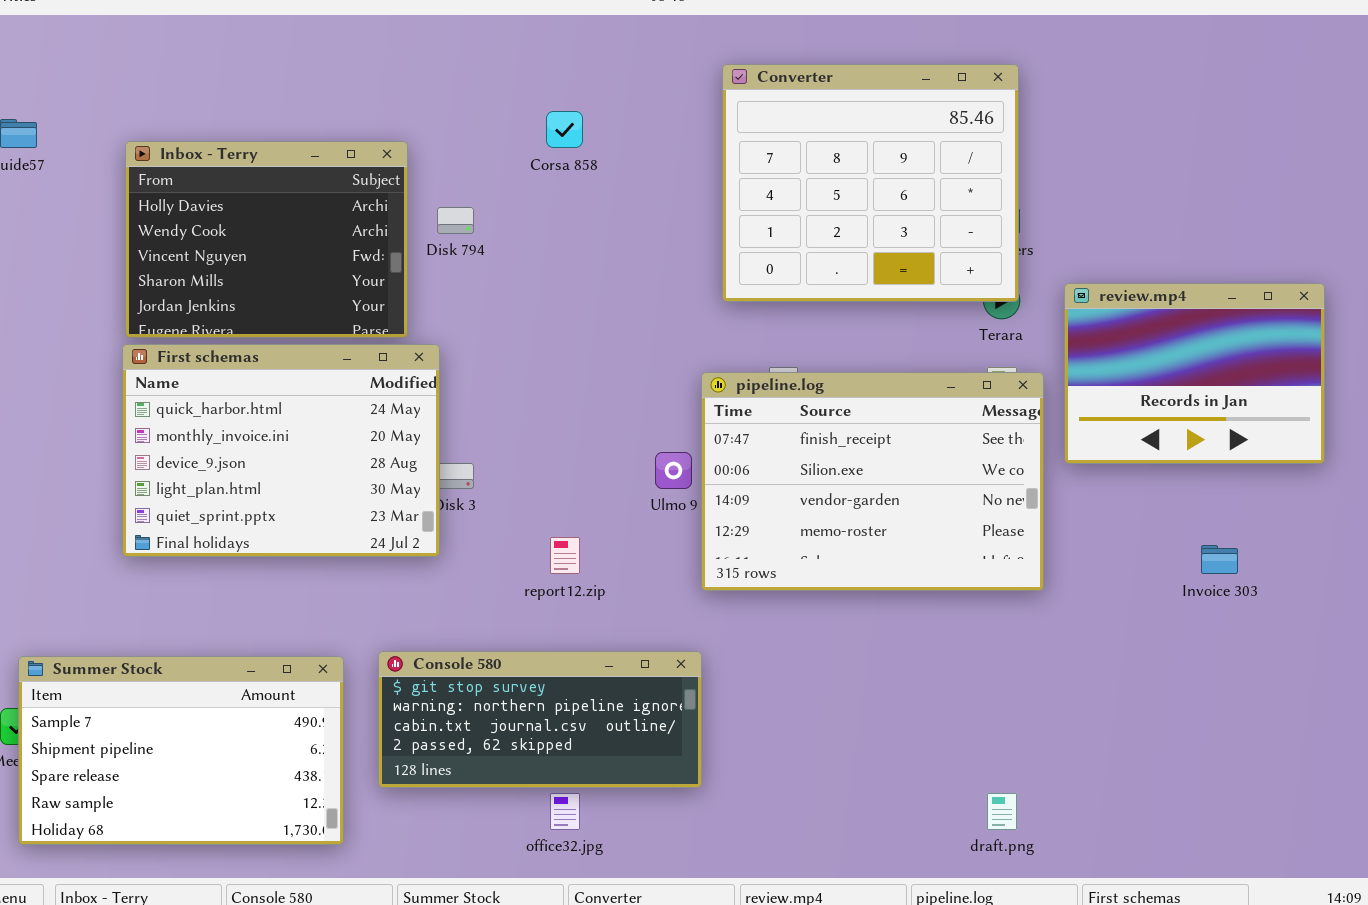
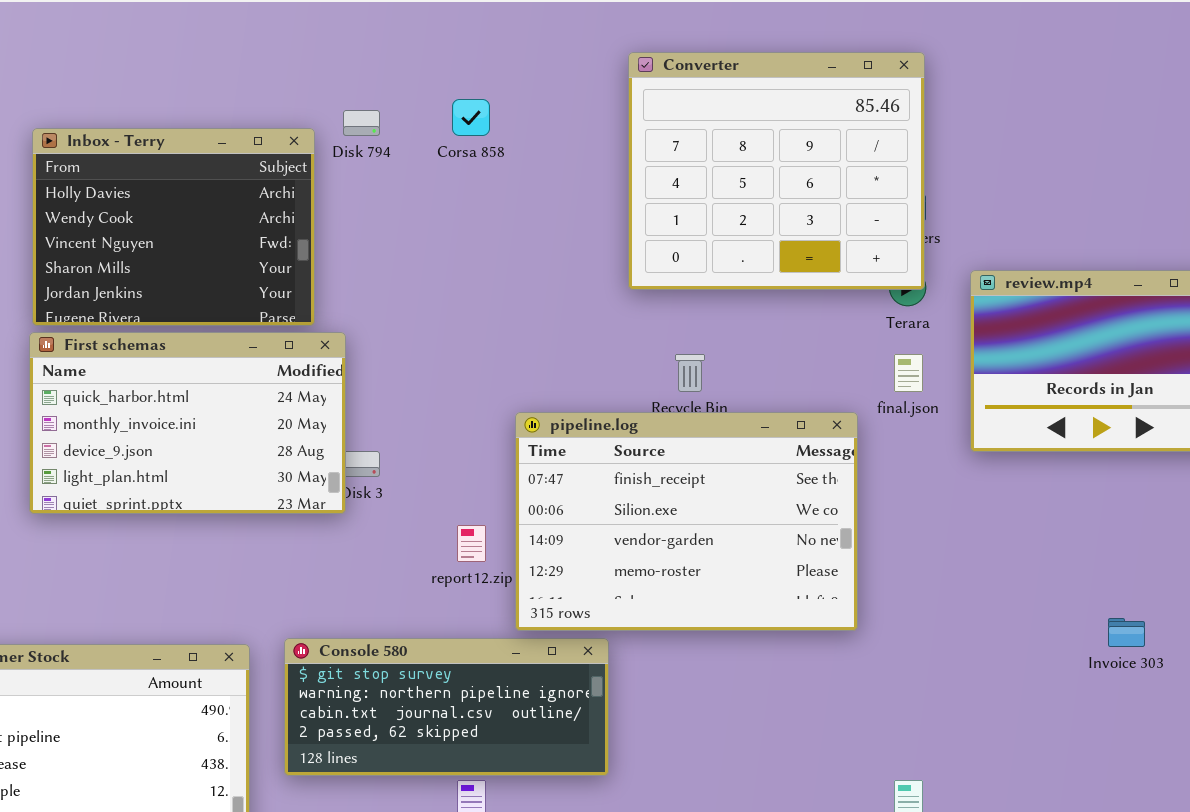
Disk 794: [437,207,474,234] -> [343,110,380,136], moved
First schemas: [122,344,440,557] -> [29,332,346,514], resized
pipeline.log: [701,372,1044,591] -> [515,412,858,631], moved
Invoice 303: [1201,545,1238,574] -> [1108,618,1145,647], moved

